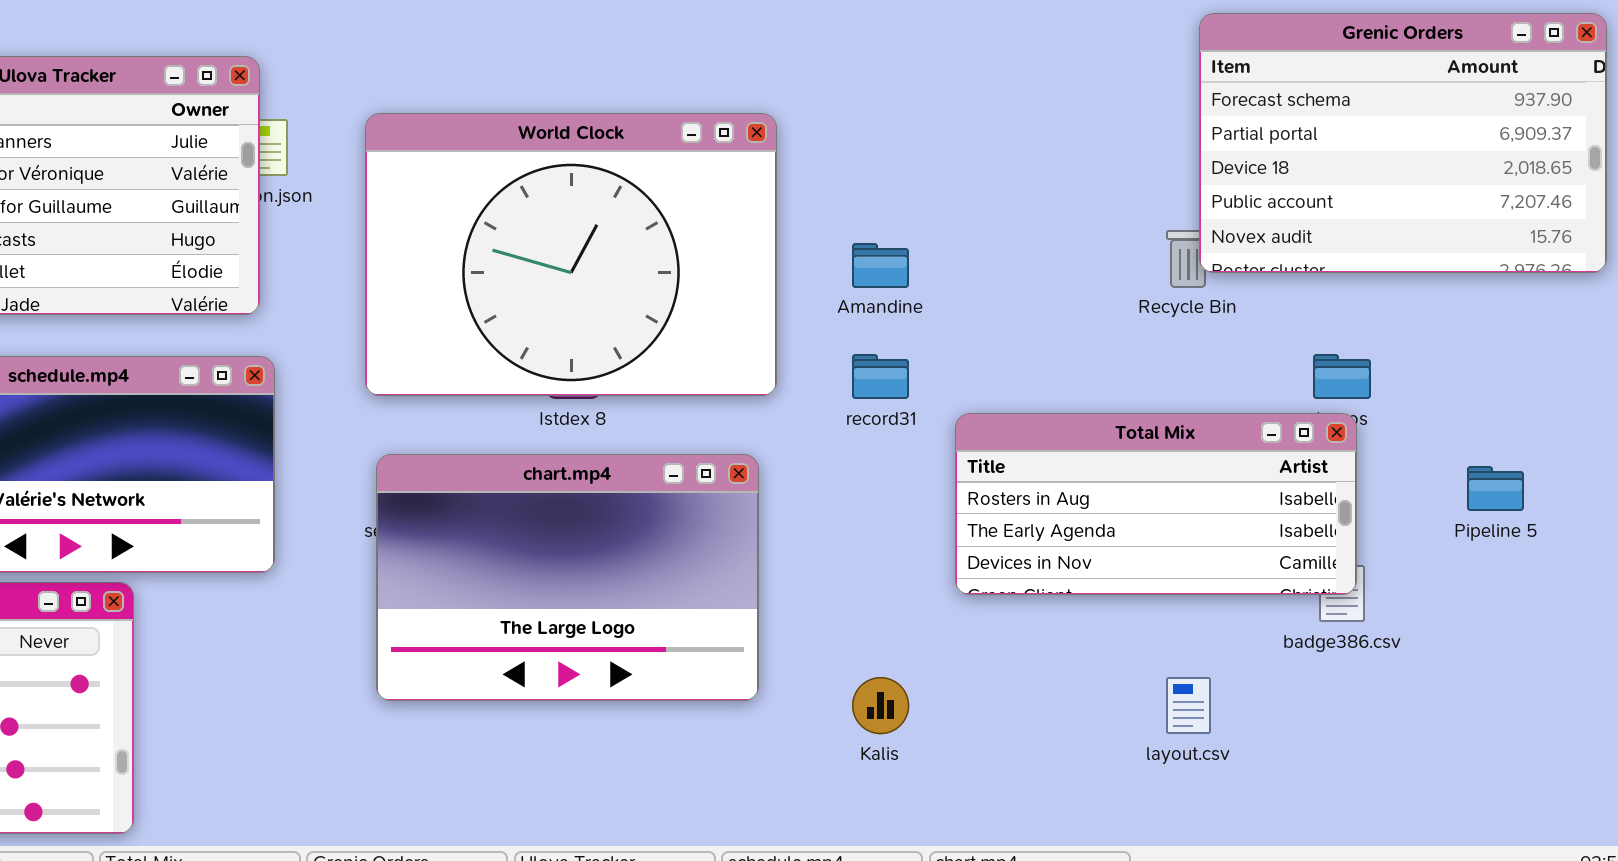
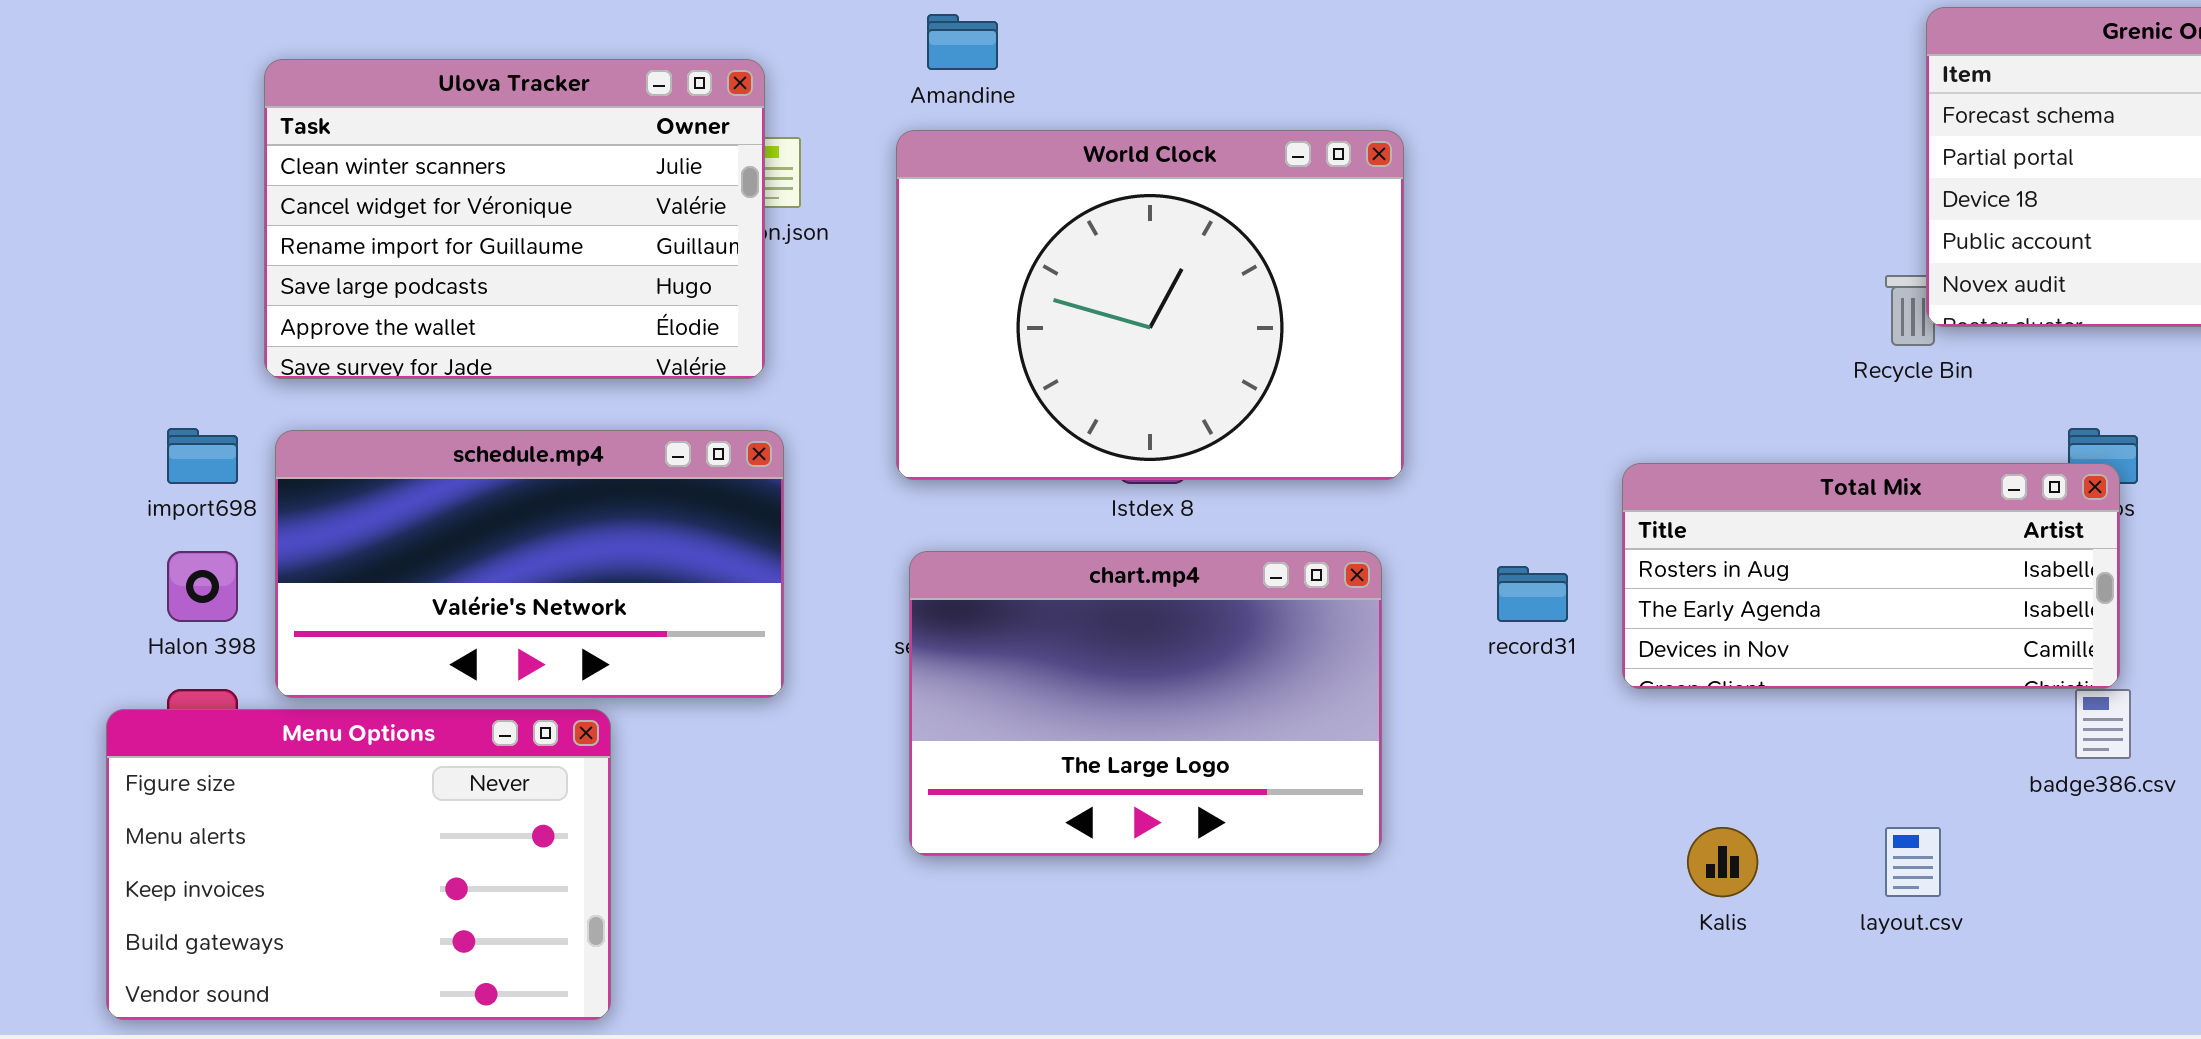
Amandine: [852,243,909,288] -> [927,14,998,70], moved
record31: [852,354,909,399] -> [1497,566,1568,622], moved
Total Mix: [955,413,1357,595] -> [1622,463,2120,689], moved
Kalis: [852,677,909,734] -> [1687,827,1758,897], moved

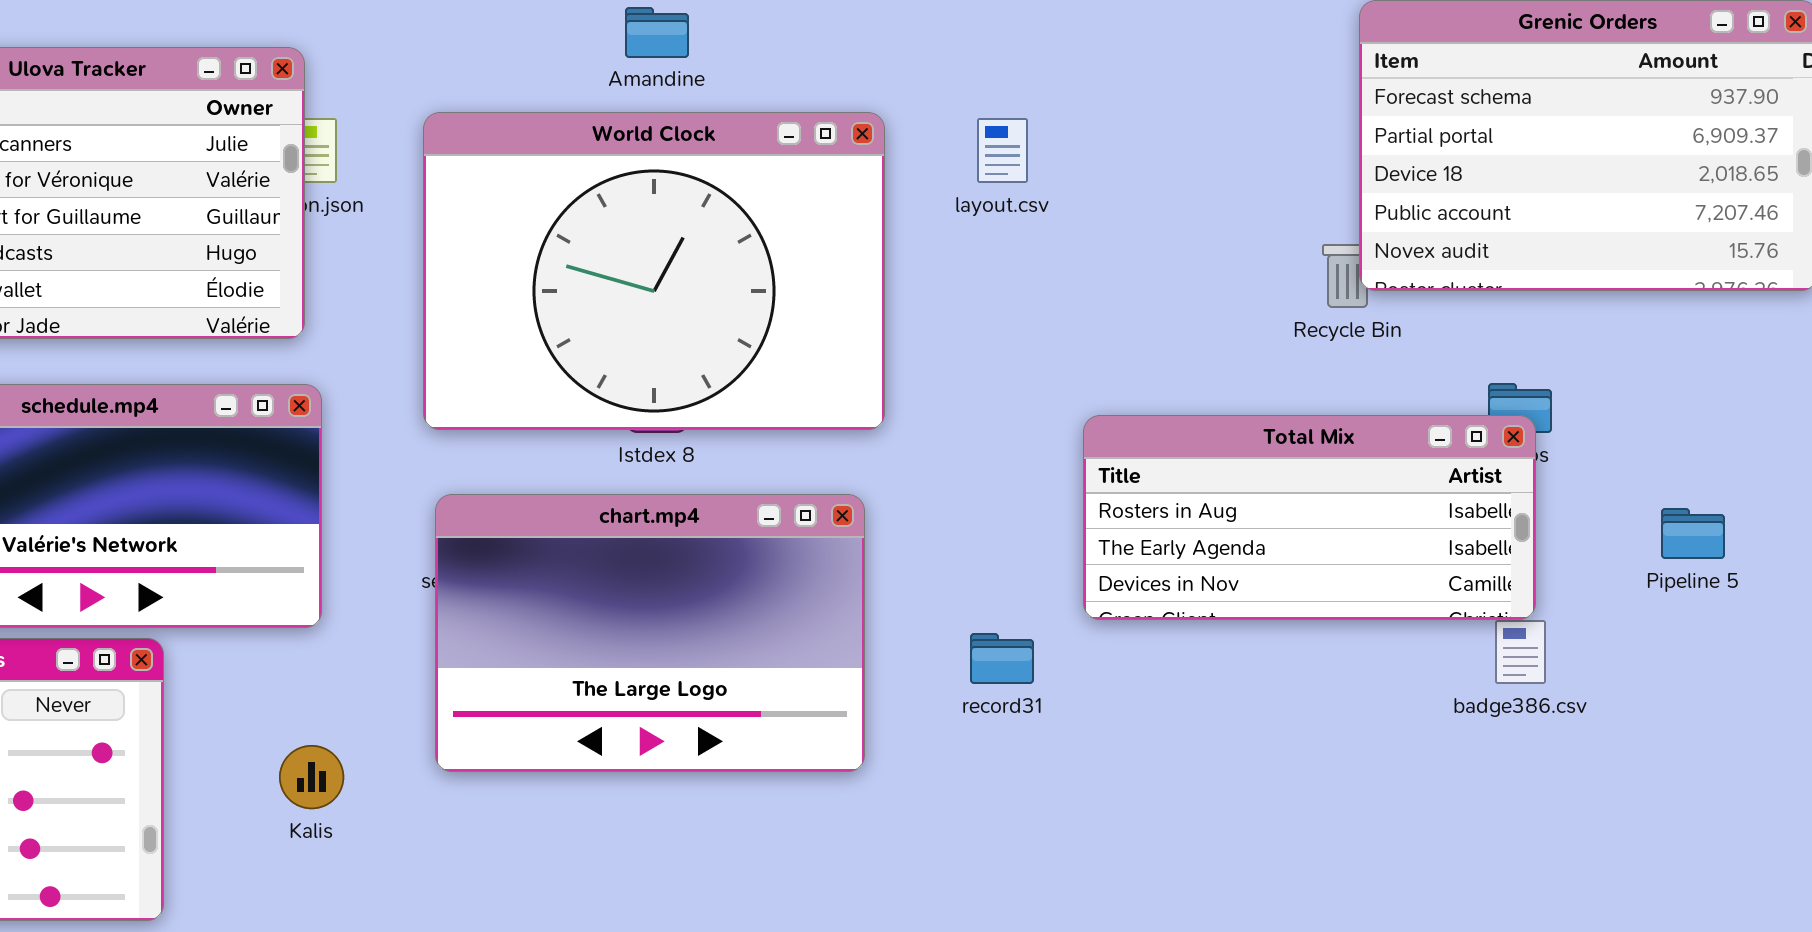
Amandine: [927,14,998,70] -> [625,7,689,58], moved
record31: [1497,566,1568,622] -> [970,633,1034,684], moved
Kalis: [1687,827,1758,897] -> [279,745,344,809], moved
layout.csv: [1885,827,1941,897] -> [977,118,1028,183], moved

